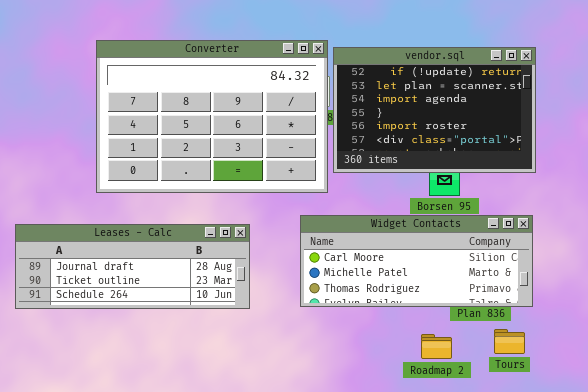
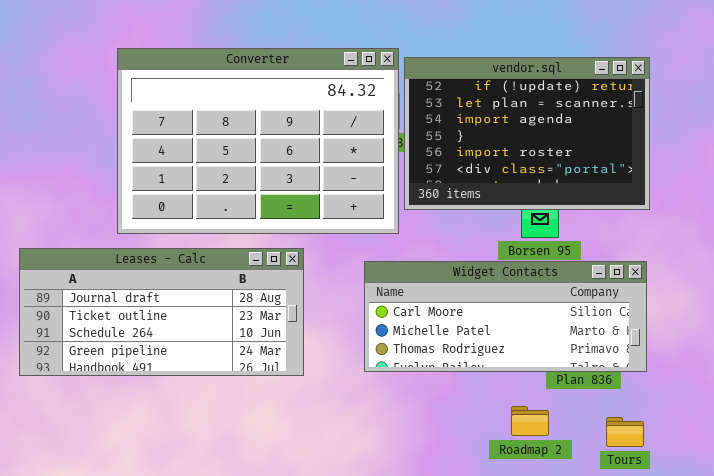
Leases - Calc: [15,224,250,309] -> [19,248,304,376], resized
Tours: [494,329,525,354] -> [606,417,644,447], moved

